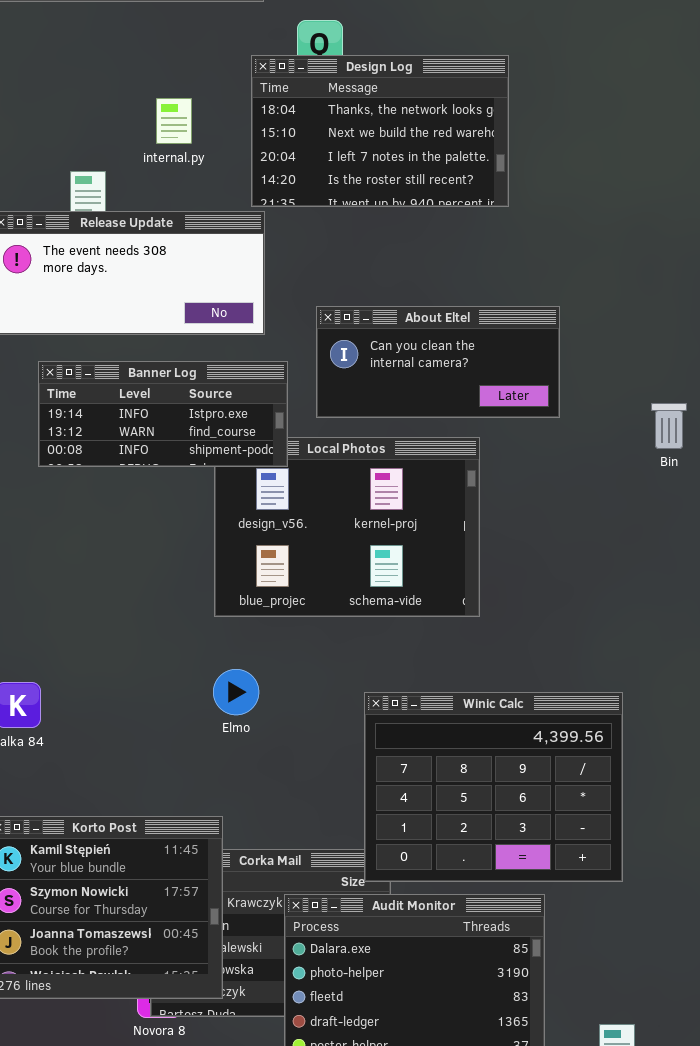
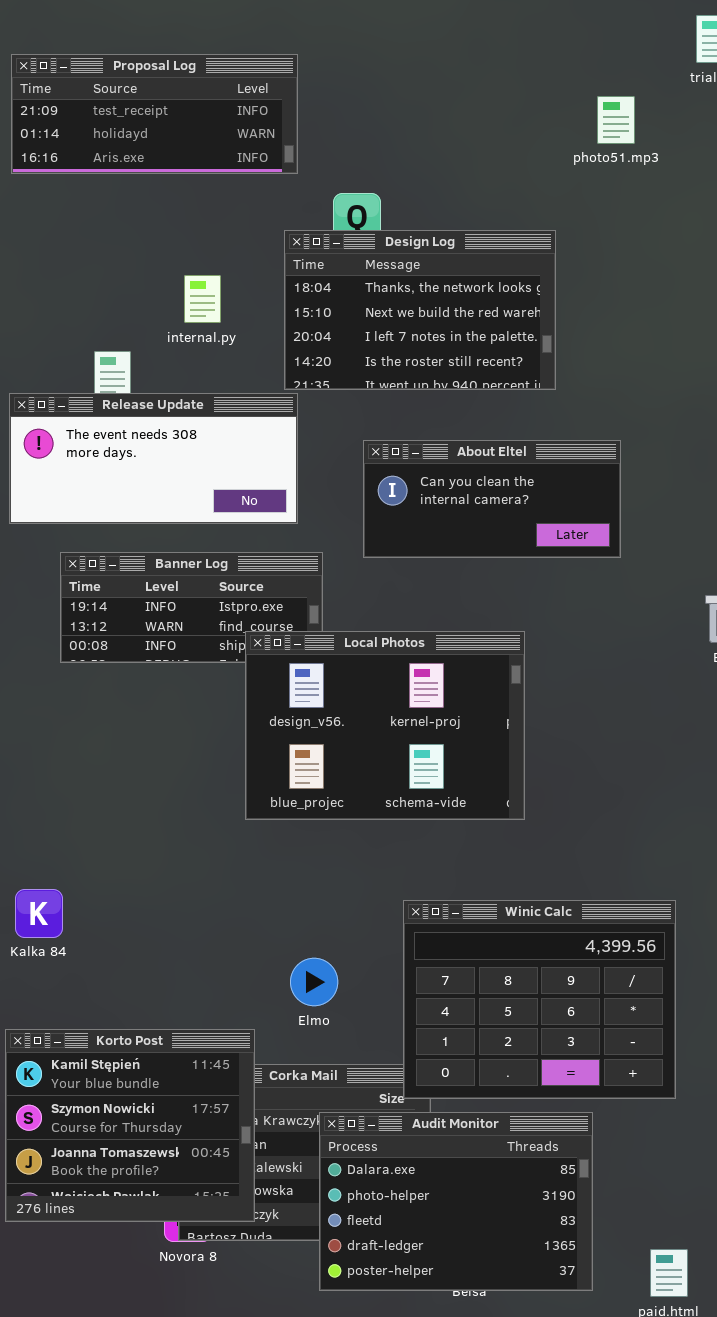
About Eltel: [316,306,560,418] -> [363,440,621,558], moved
Local Photos: [214,437,480,617] -> [245,631,525,820], raised
Elmo: [213,669,259,715] -> [290,958,338,1006], moved

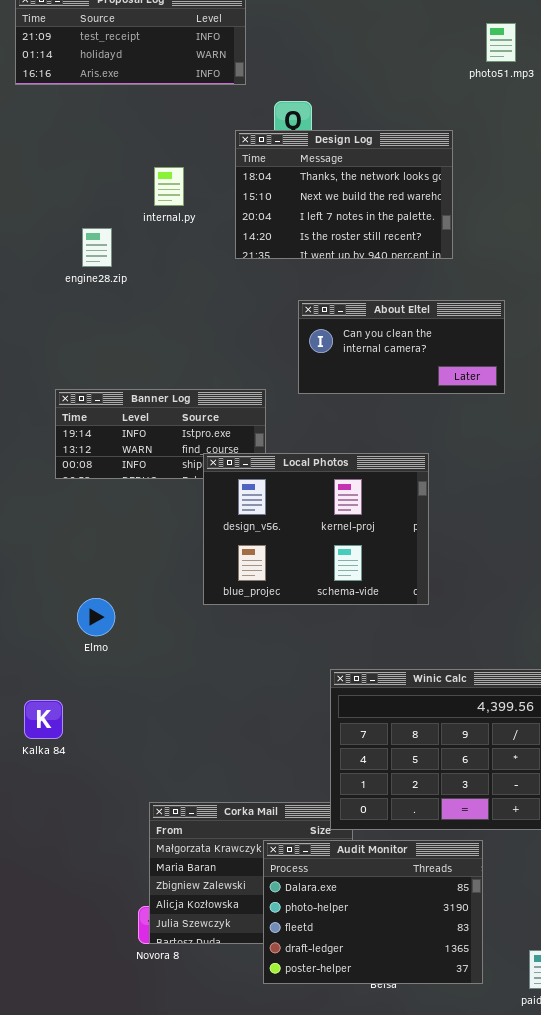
Release Update: [9,393,298,524] -> none, closed
Kalka 84: [15,889,63,938] -> [24,700,63,739], moved
Elmo: [290,958,338,1006] -> [77,598,115,636], moved
Korto Post: [5,1029,255,1222] -> none, closed

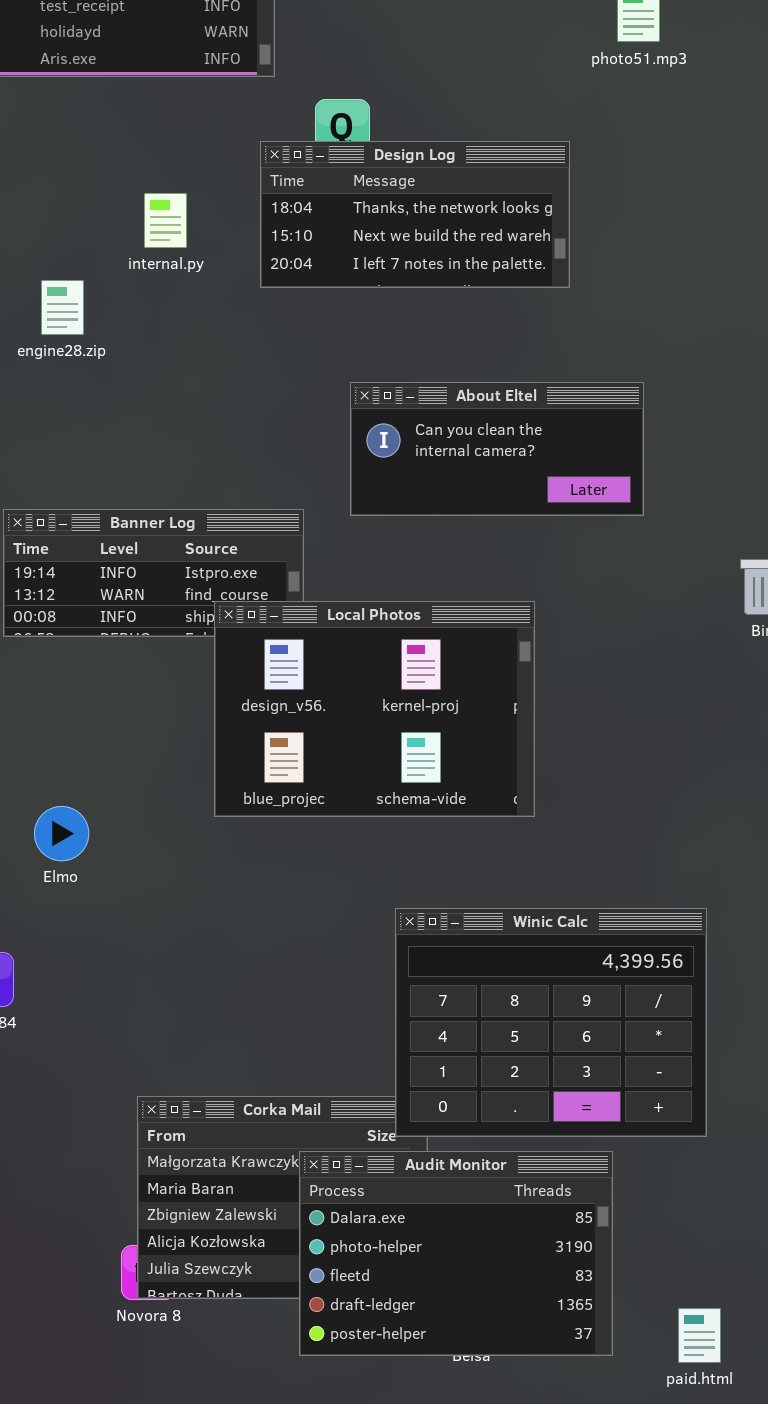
Design Log: [235,130,453,259] -> [260,141,570,288], resized

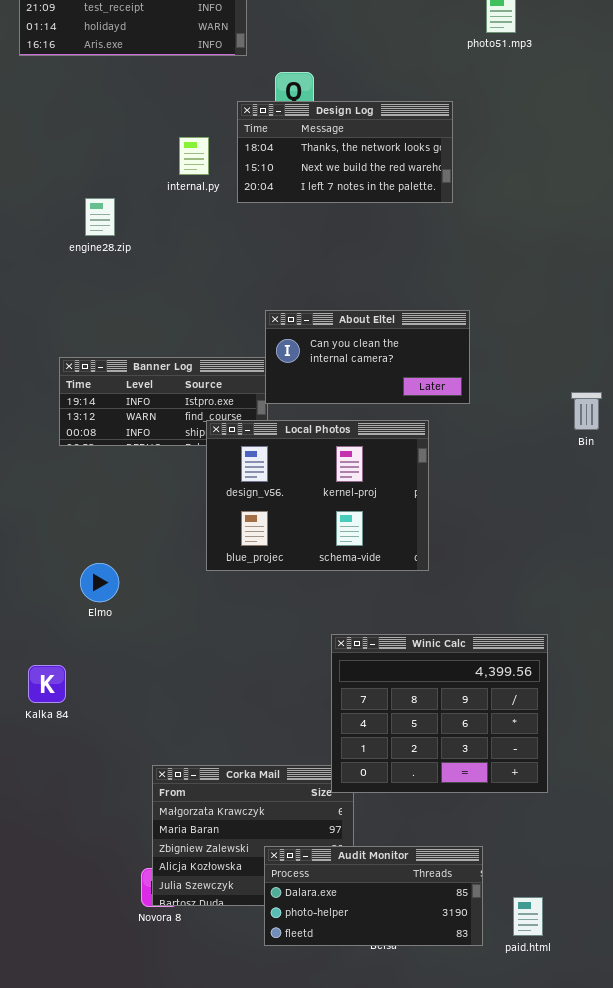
internal.py: [144,193,187,248] -> [179,137,209,175], moved
About Eltel: [350,382,644,516] -> [265,310,470,404], moved
Audit Monitor: [299,1151,613,1356] -> [264,846,483,946], resized
paid.html: [678,1308,721,1363] -> [513,897,543,936], moved

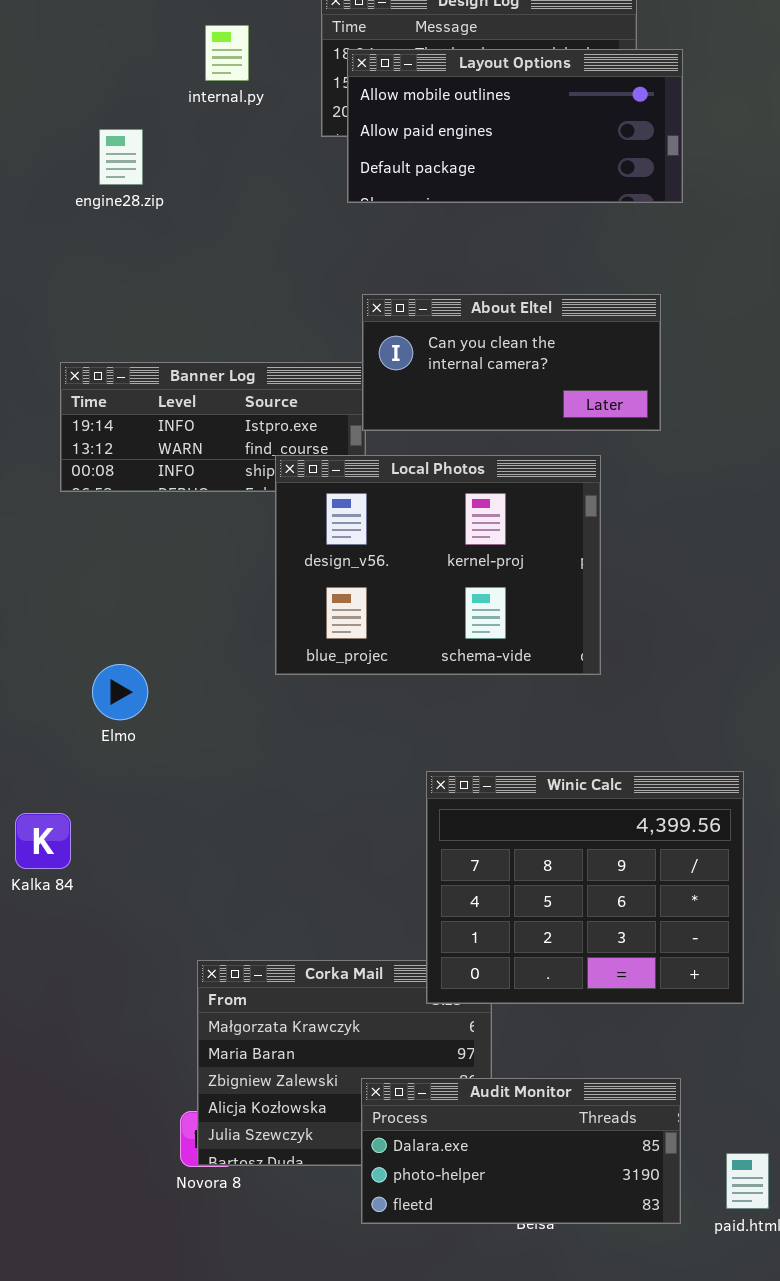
internal.py: [179,137,209,175] -> [205,25,249,81], moved
Layout Options: none -> [347,49,683,203], opened
Winic Calc: [331,634,548,793] -> [426,771,744,1004], moved

